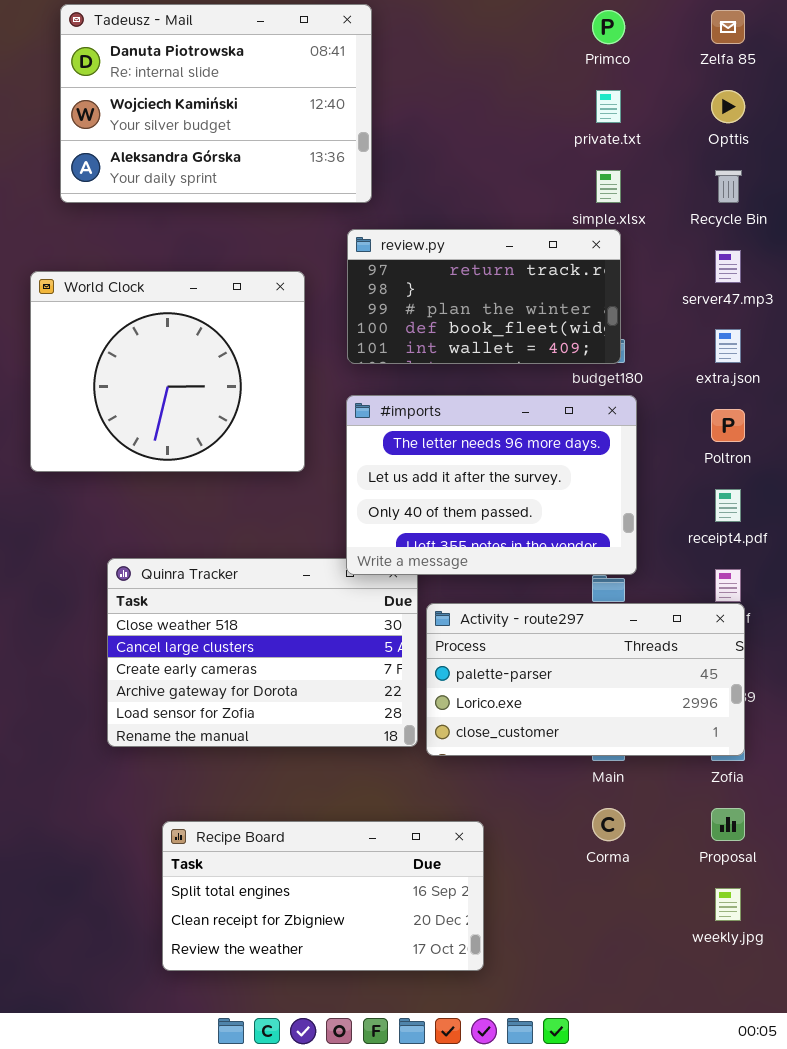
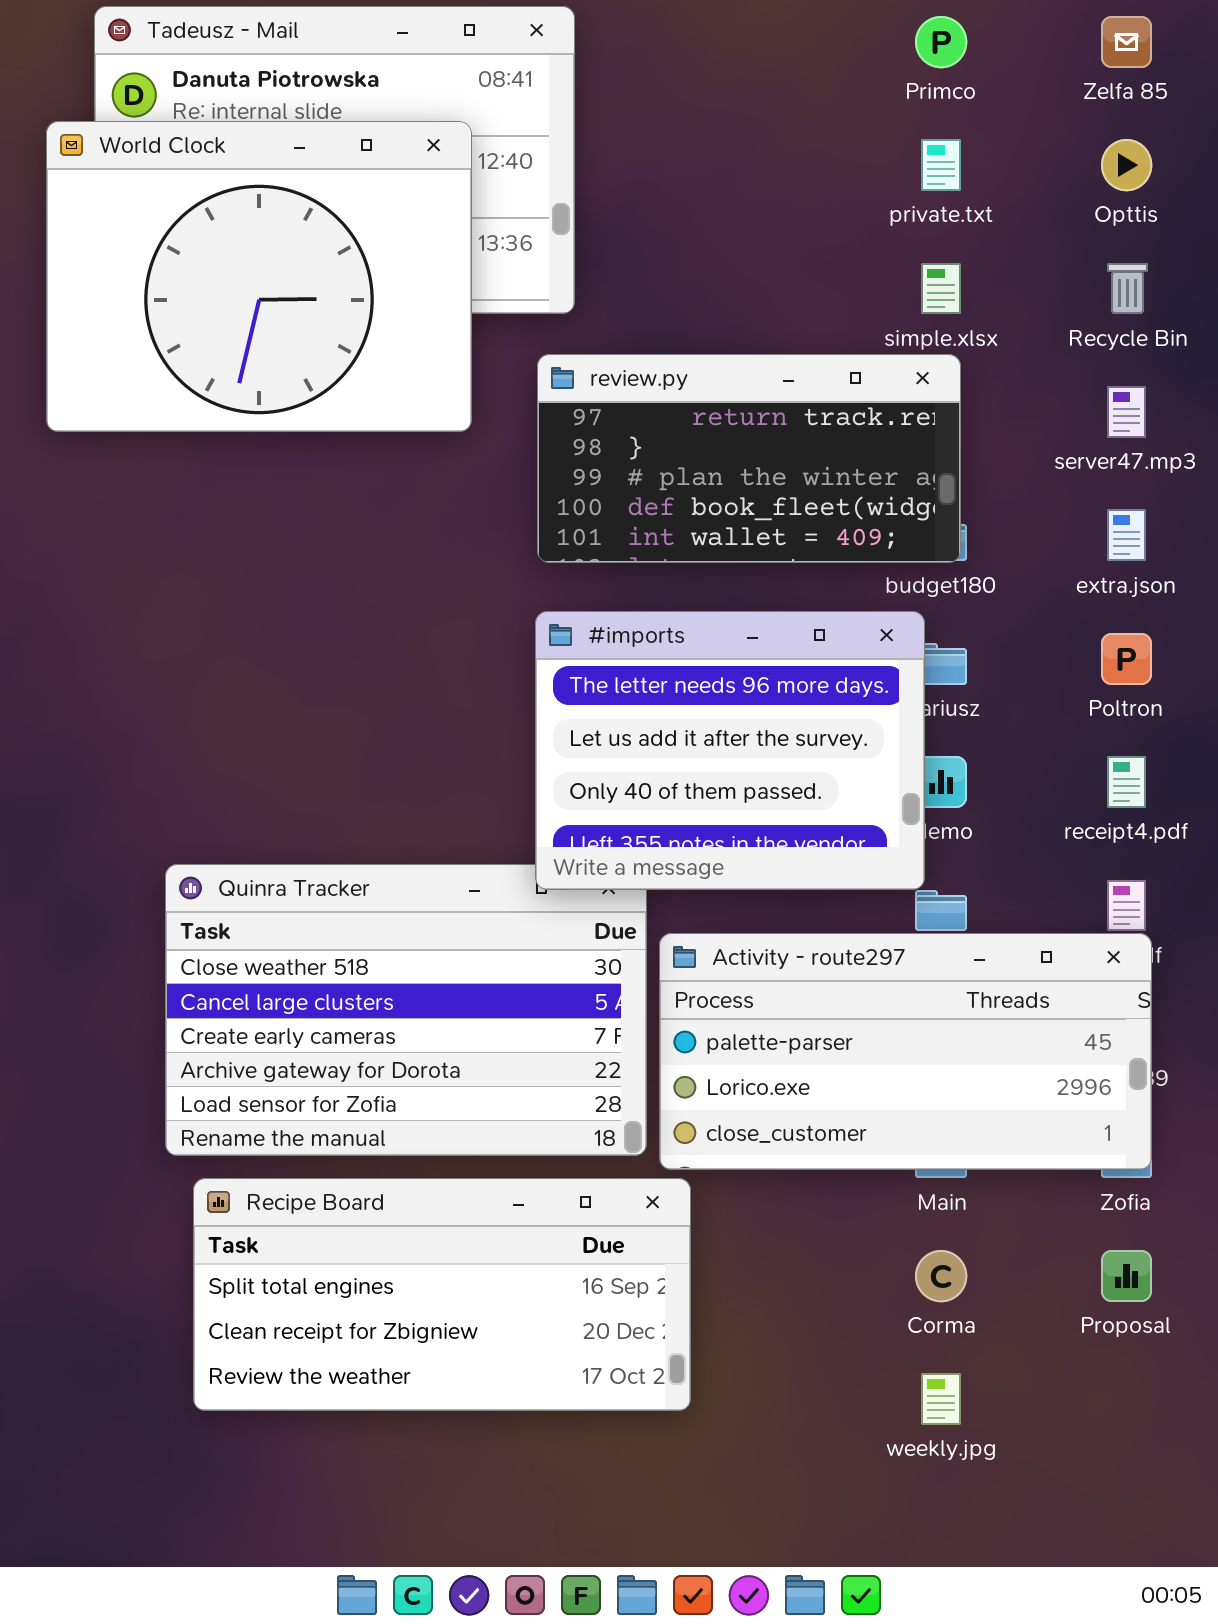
World Clock: [30,271,305,472] -> [46,121,472,432], moved
#imports: [346,395,637,575] -> [535,611,925,890], resized
Recipe Board: [162,821,484,971] -> [193,1178,691,1411], moved
weekly.jpg: [715,888,741,921] -> [921,1373,961,1425], moved

